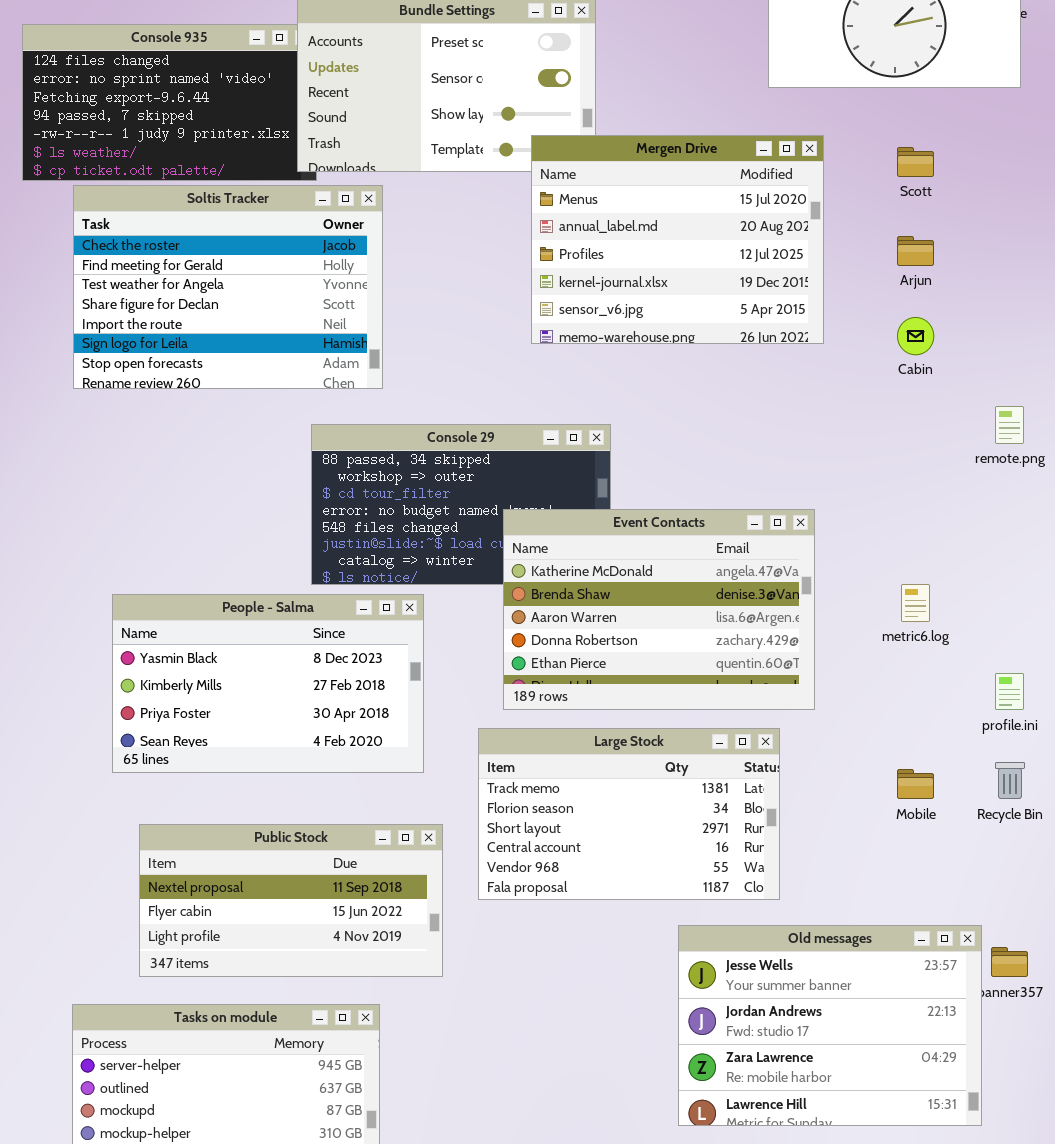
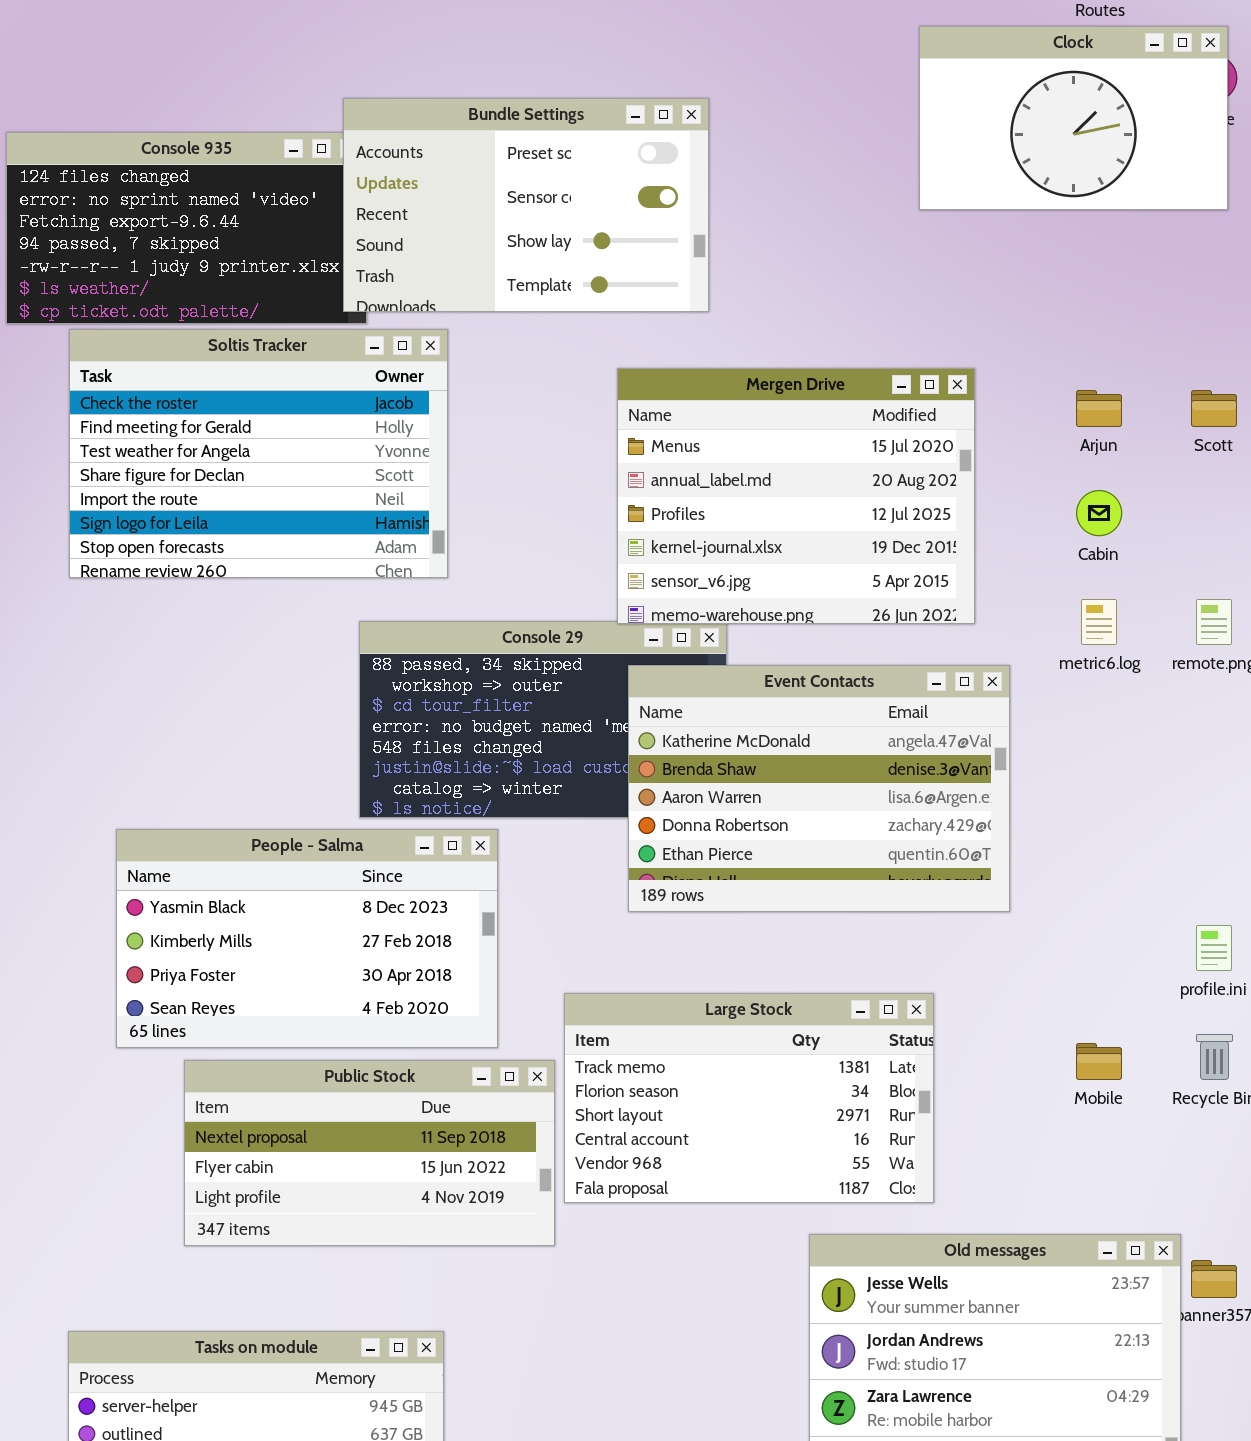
Mergen Drive: [531,135,824,344] -> [617,368,975,624], moved
Scott: [897,147,934,177] -> [1191,390,1237,427], moved
Event Contacts: [503,509,815,710] -> [628,665,1010,912], moved
metric6.log: [901,584,930,622] -> [1081,599,1117,645], moved
Public Stock: [139,824,443,977] -> [184,1060,555,1246], moved

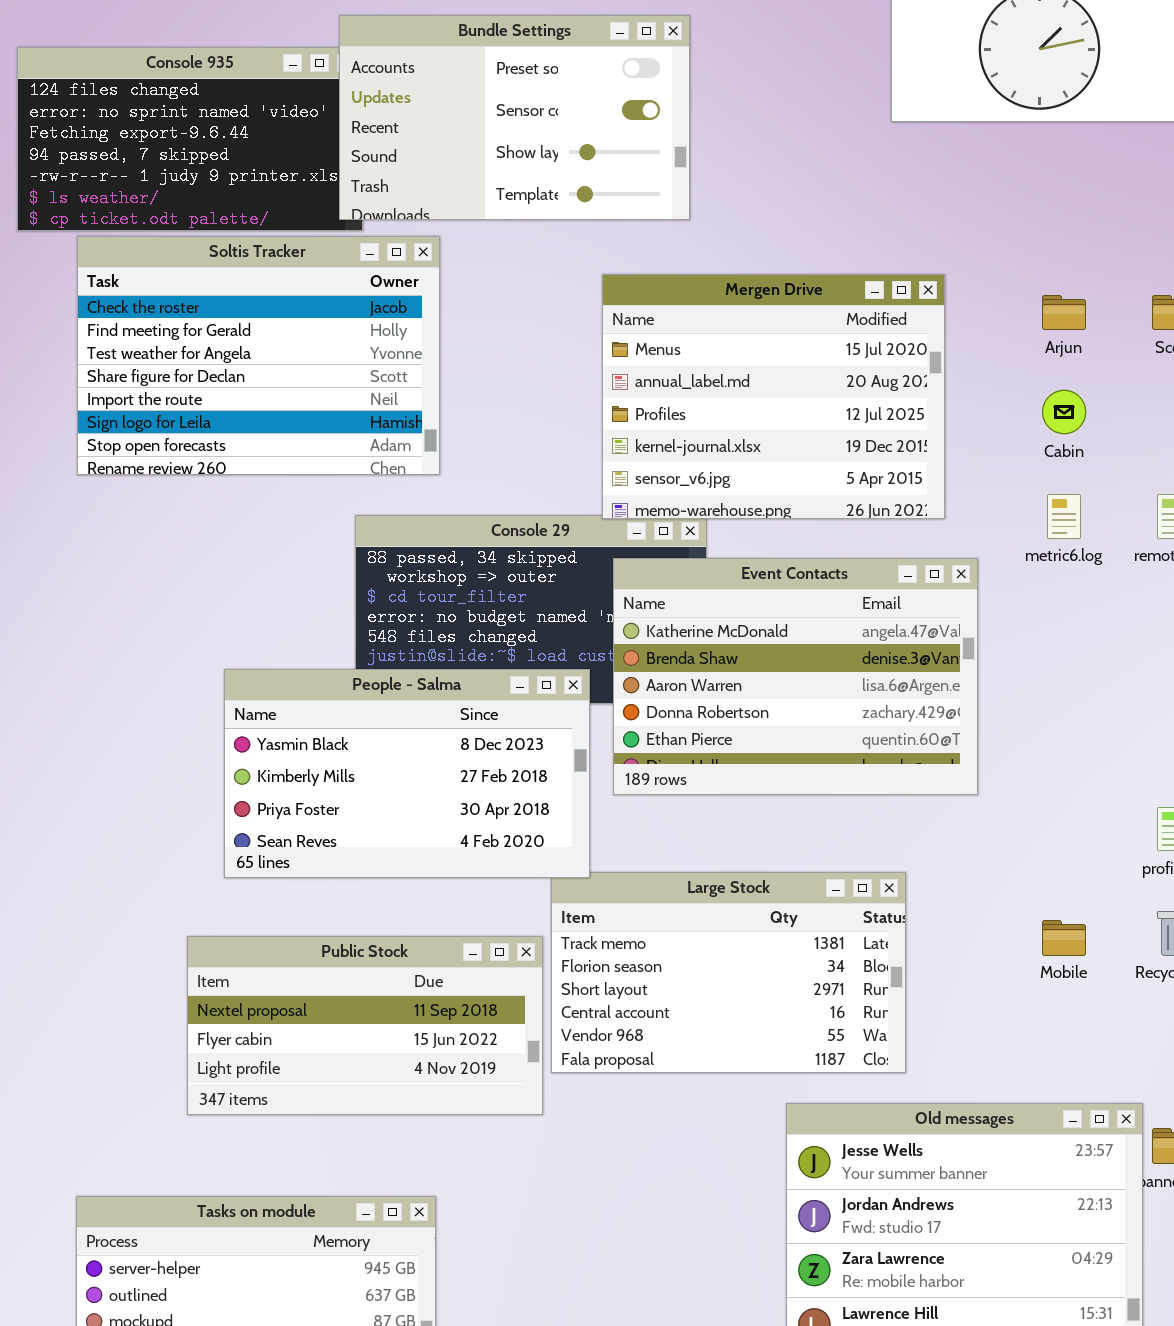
People - Salma: [116,829,498,1048] -> [224,669,590,878], moved

